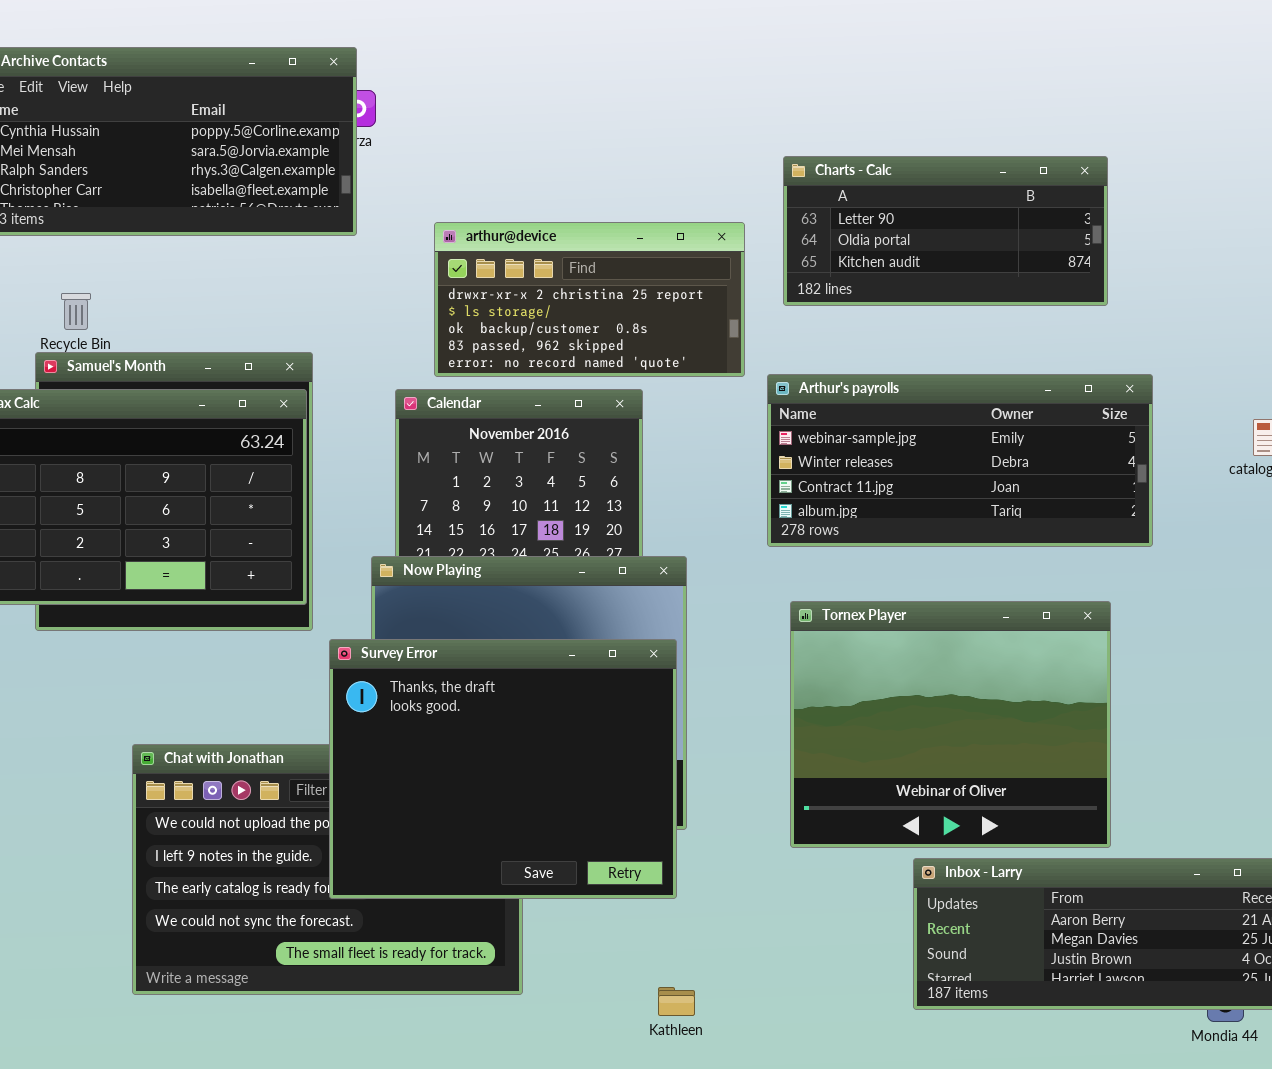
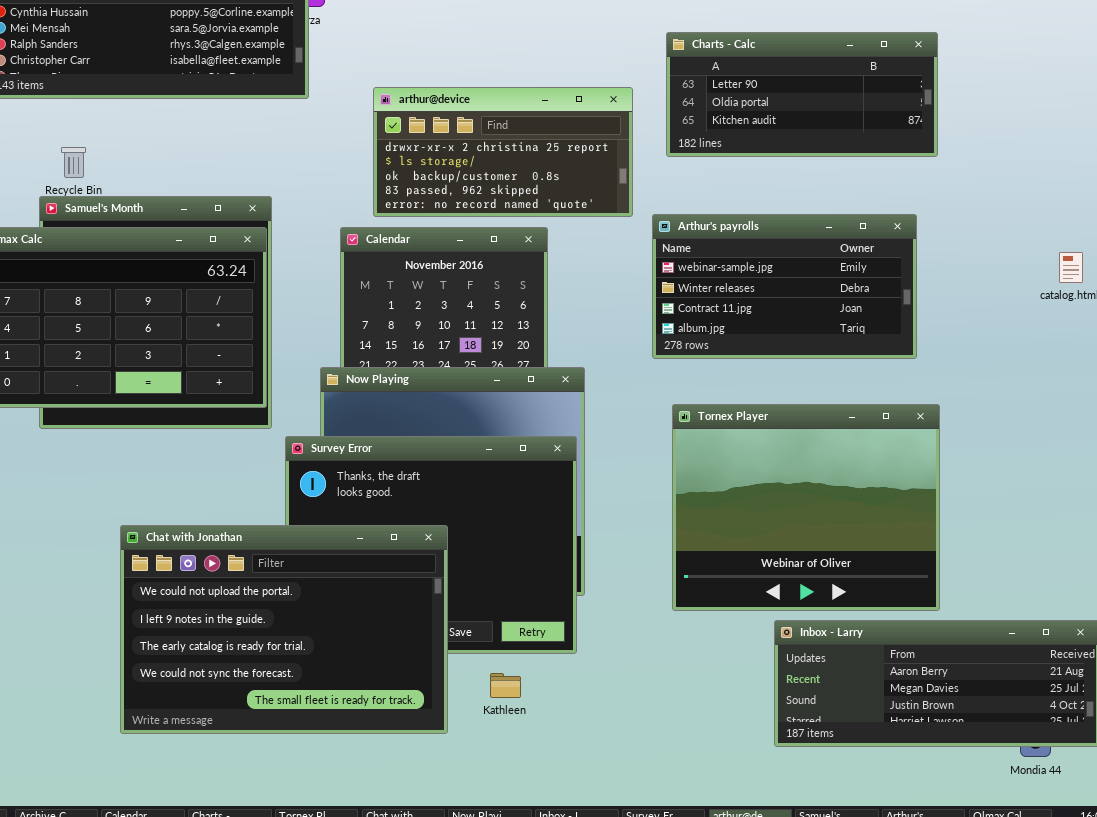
Arthur's payrolls: [767,374,1153,547] -> [652,214,917,359], resized
Chat with Jonathan: [132,744,523,995] -> [120,525,448,734], raised
Kathleen: [658,987,695,1016] -> [490,673,521,698], moved

